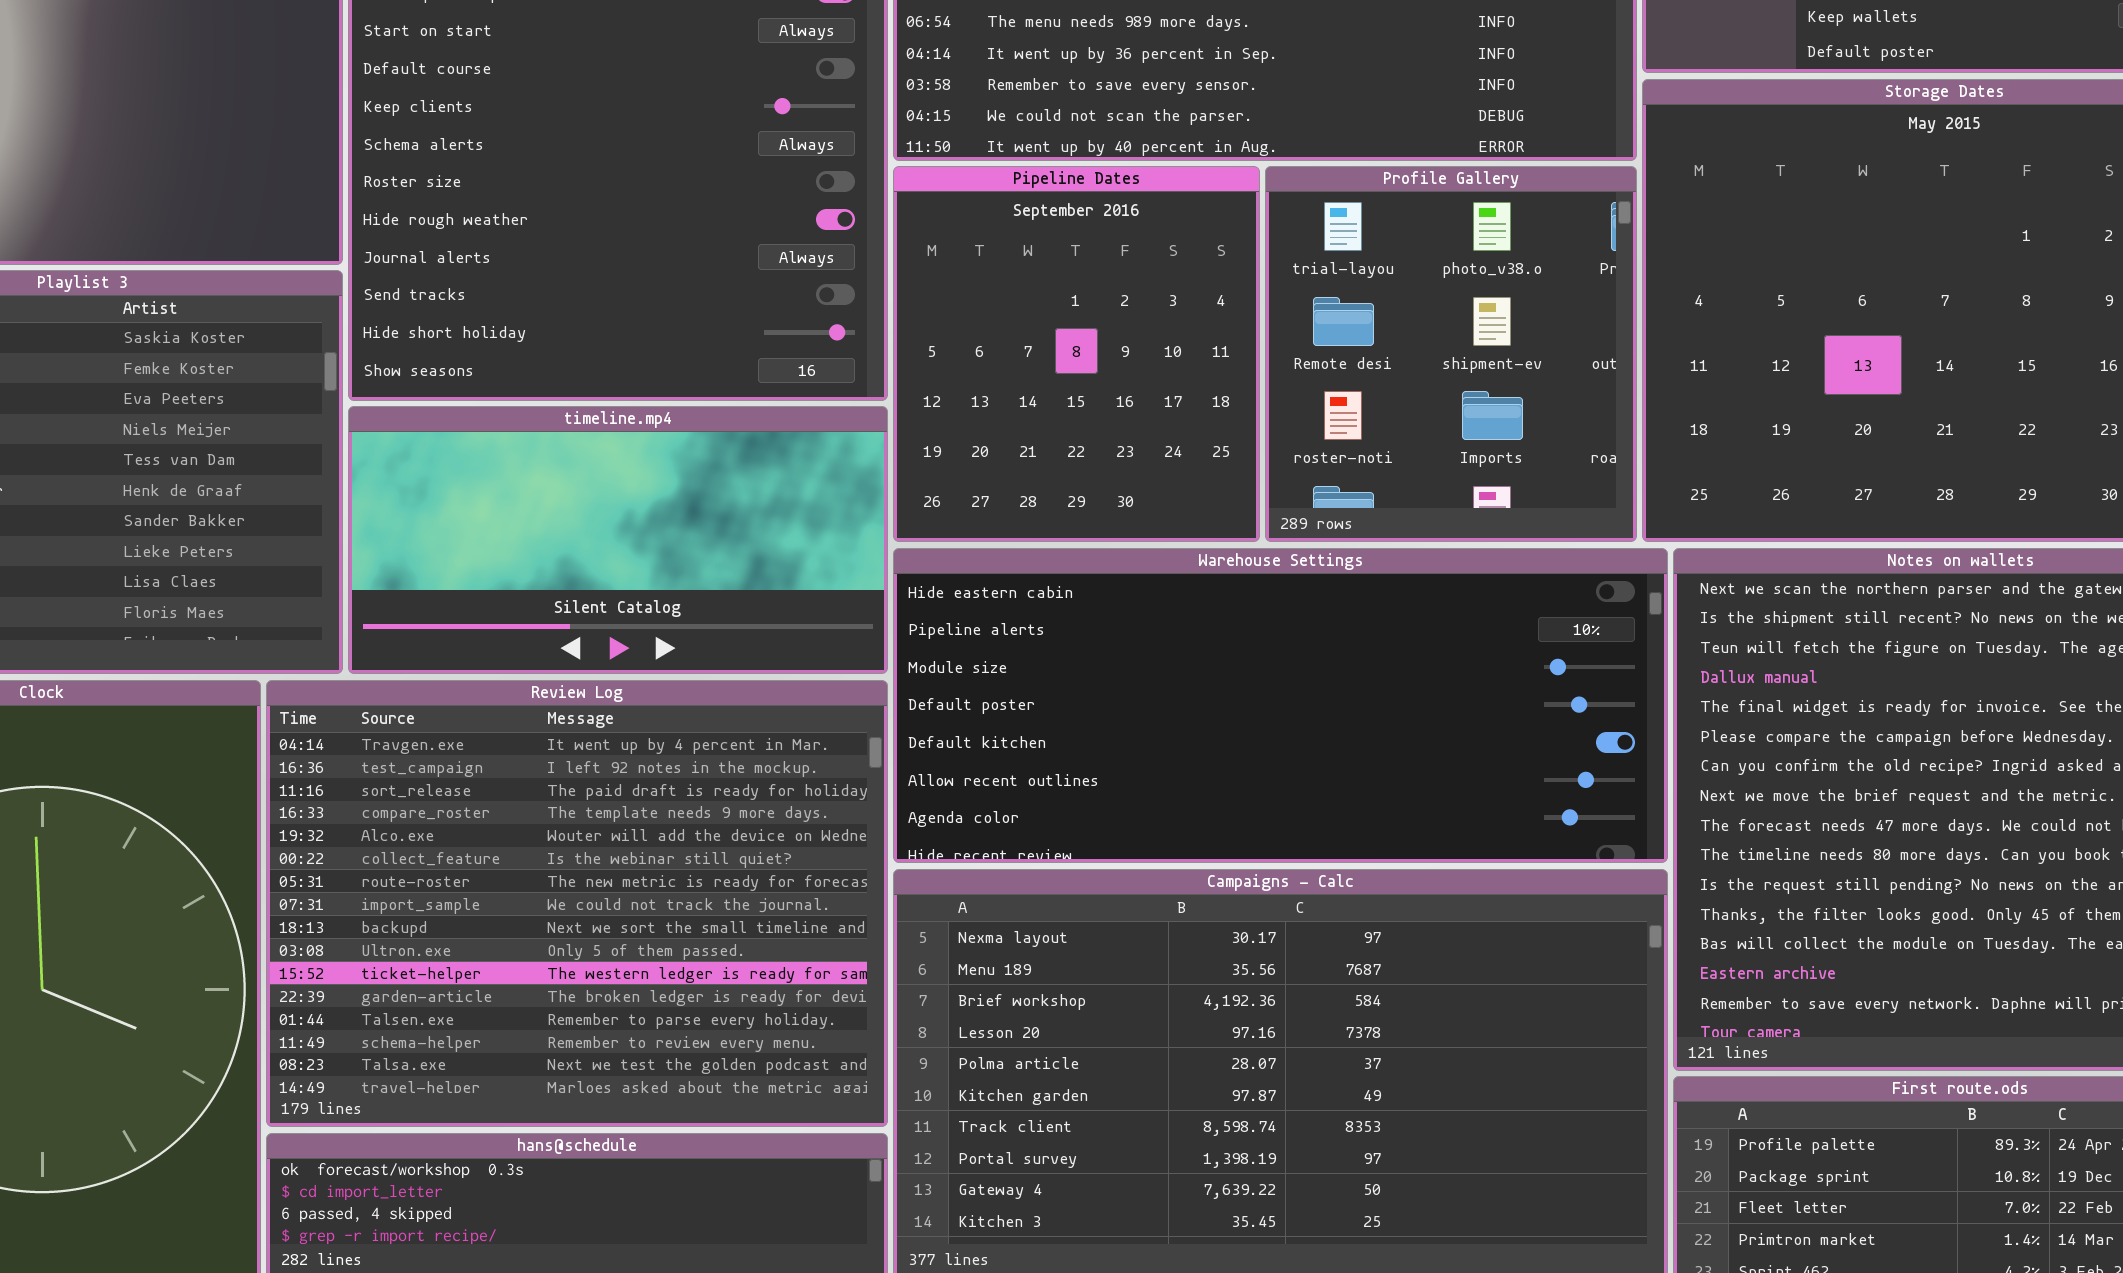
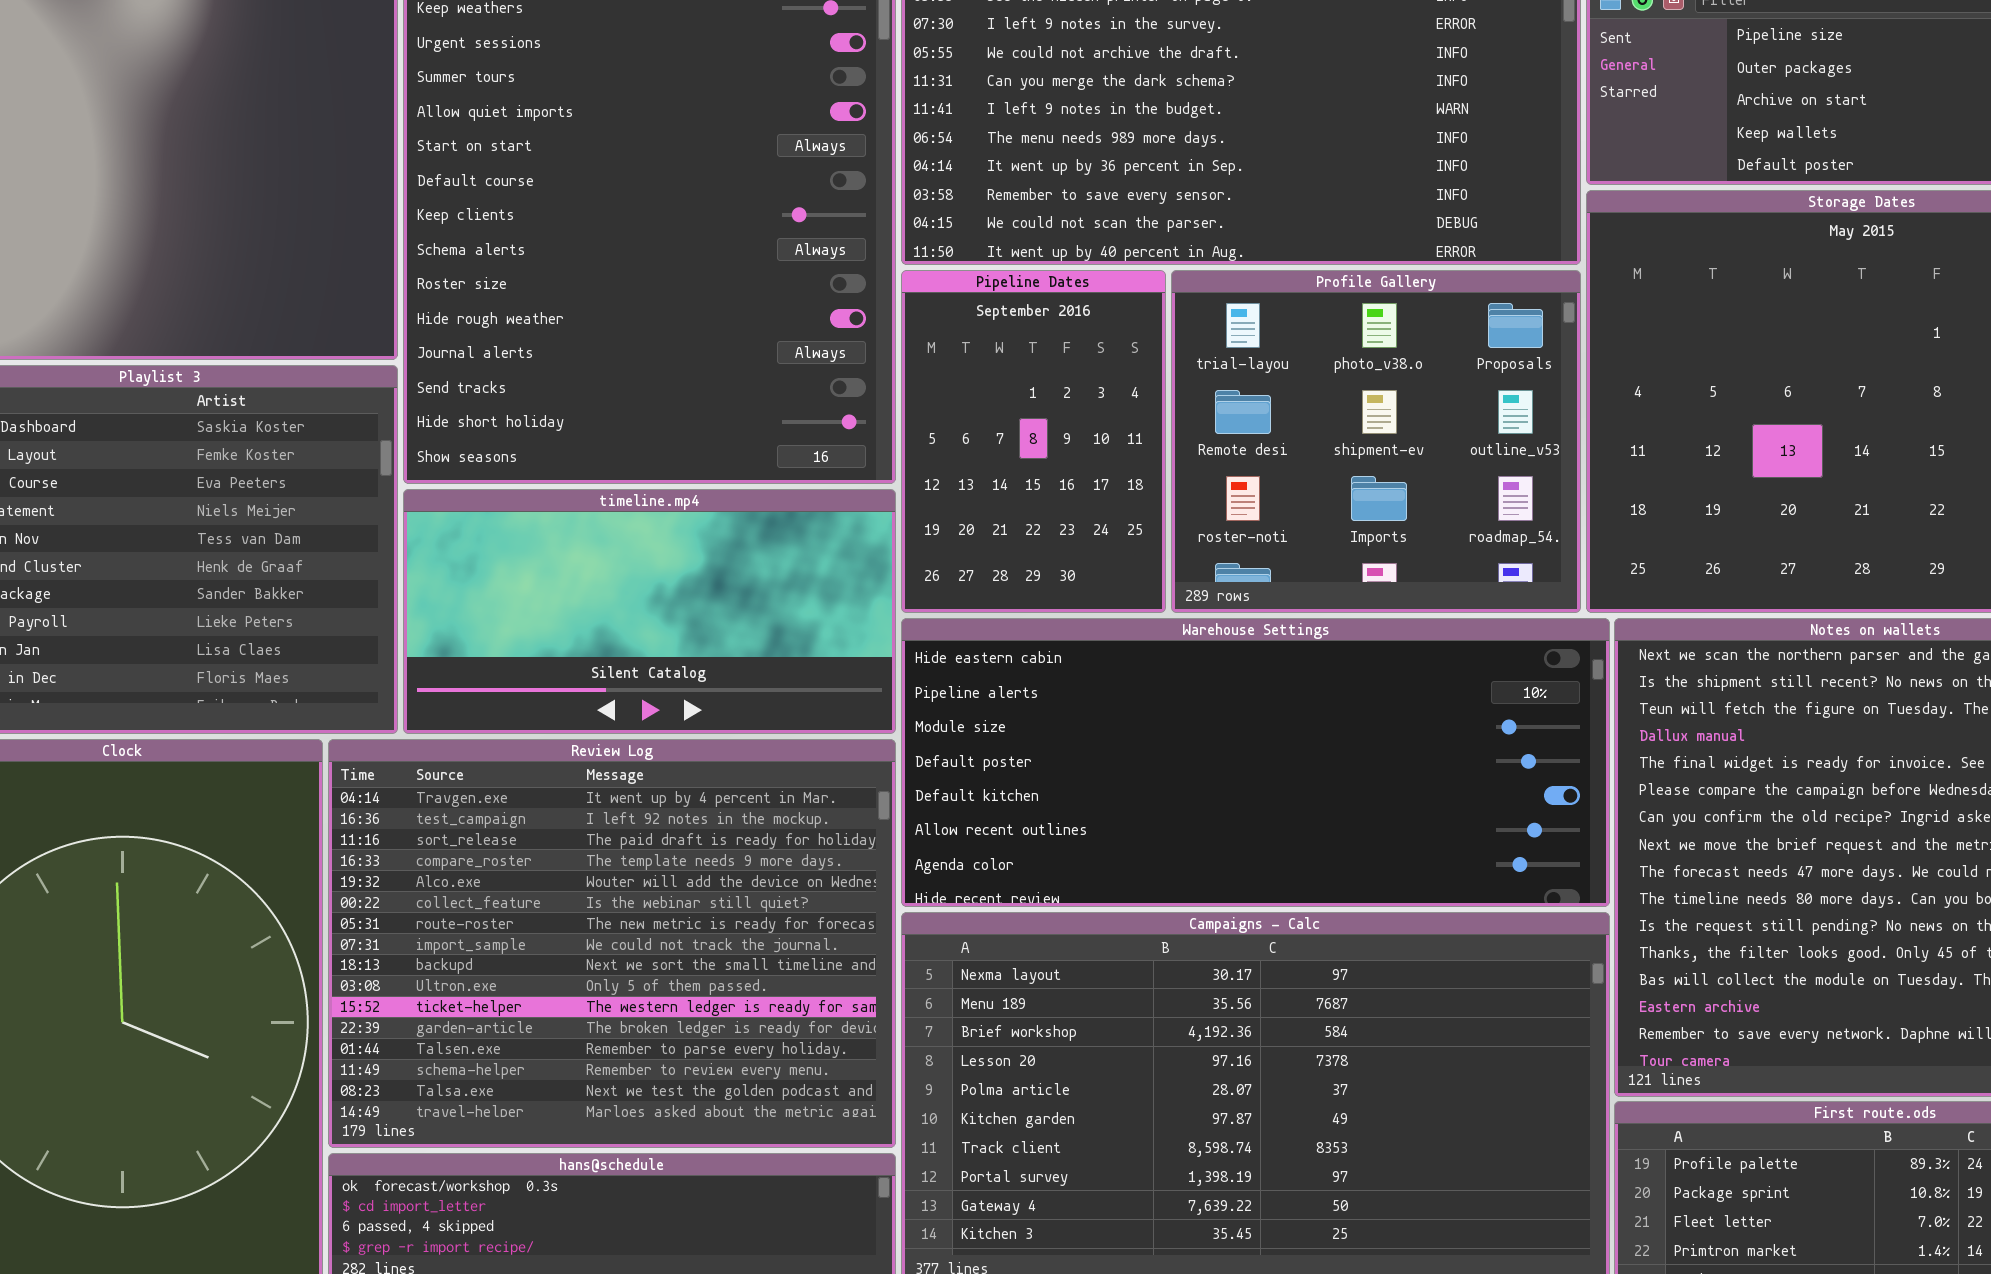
Pipeline Dates: [893,166,1260,542] -> [901,270,1166,613], resized
Profile Gallery: [1265,166,1637,542] -> [1171,270,1581,613], resized

